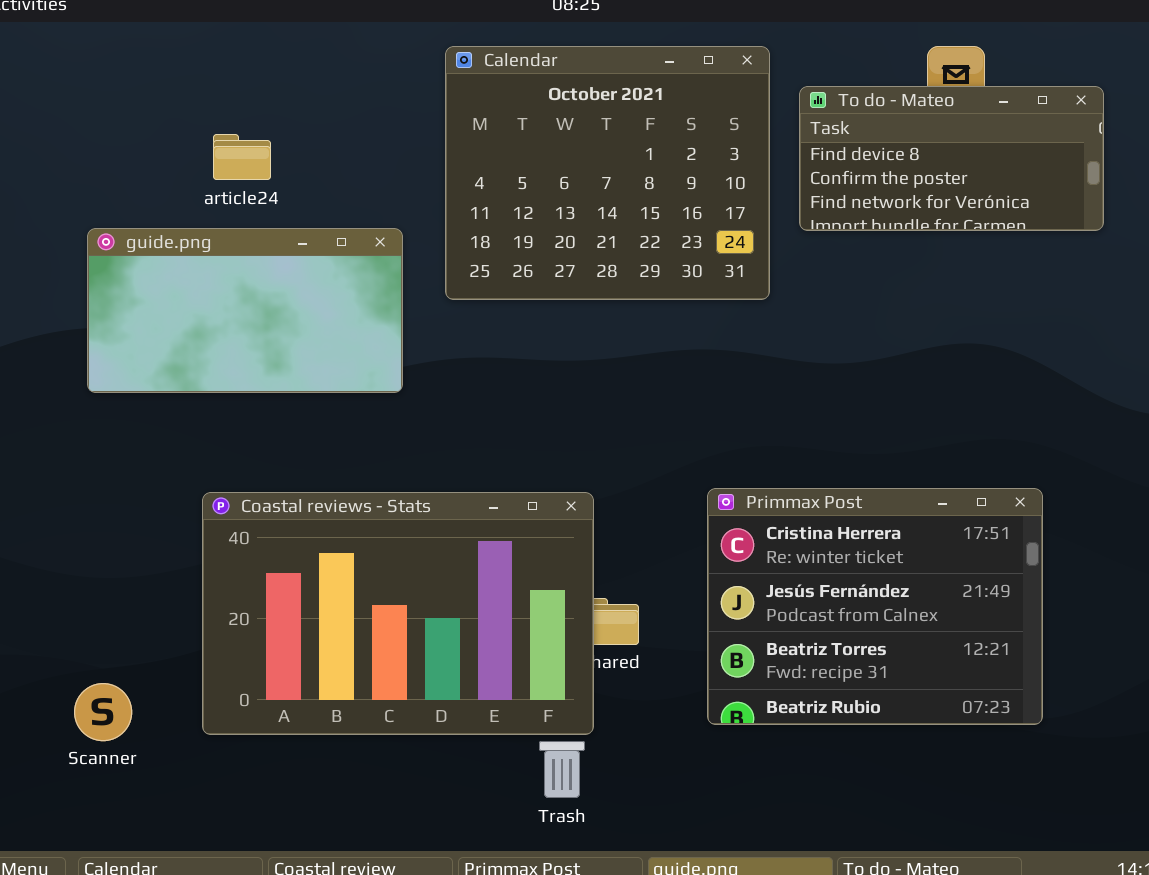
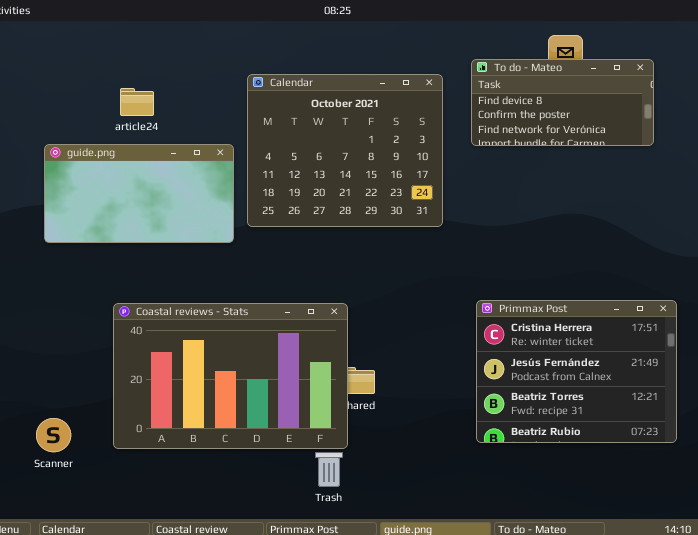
Calendar: [445,46,770,300] -> [247,74,443,227], moved
Primmax Post: [707,488,1043,725] -> [476,300,677,443], moved

